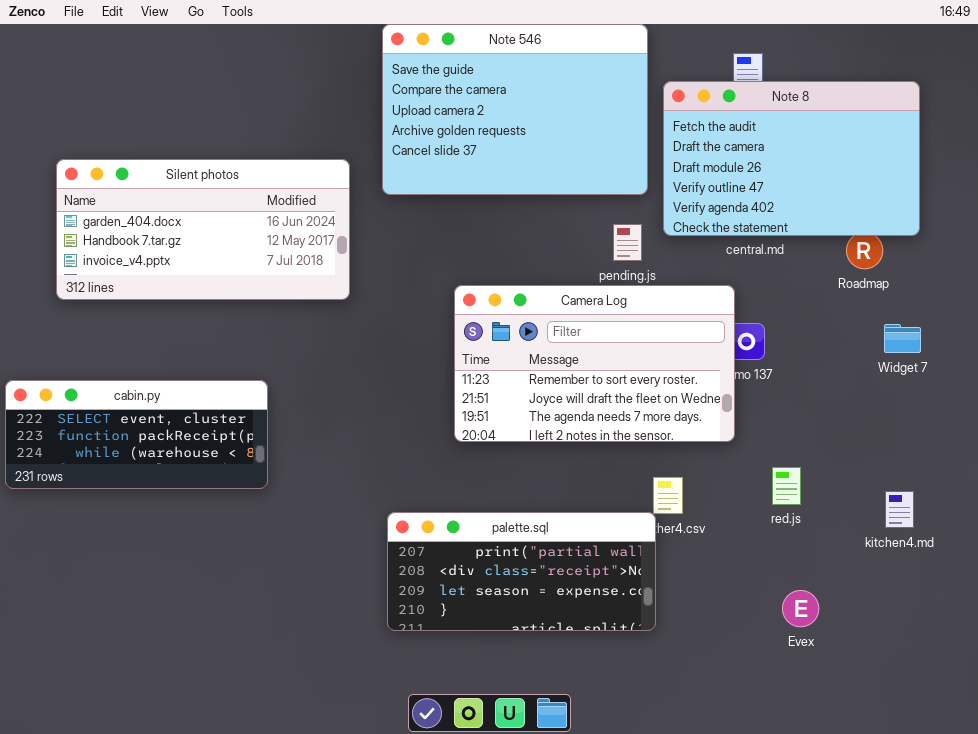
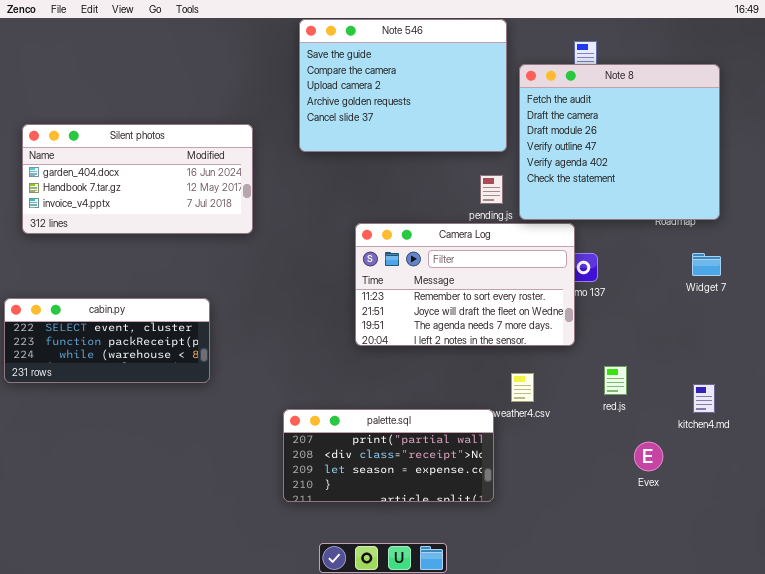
Note 8: [663,81,920,236] -> [519,64,720,220], resized
Silent photos: [56,159,350,300] -> [22,124,253,234], moved
palette.sql: [387,512,656,631] -> [283,409,494,502], moved
Evex: [782,590,819,627] -> [634,442,663,471], moved

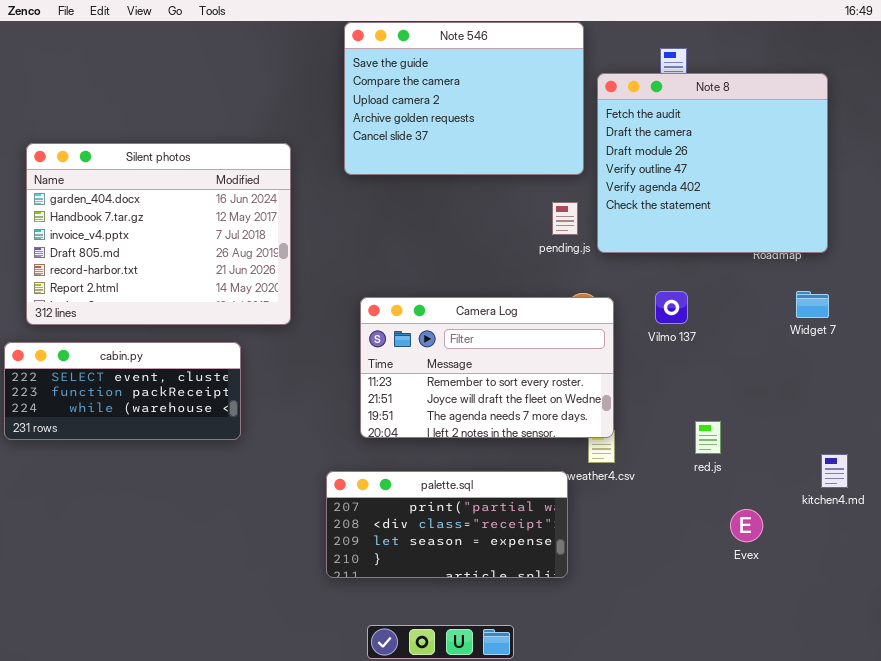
Silent photos: [22,124,253,234] -> [26,143,291,325], resized
Camera Log: [355,223,575,346] -> [360,297,614,438], moved
kitchen4.md: [693,384,715,413] -> [821,454,848,488], moved

